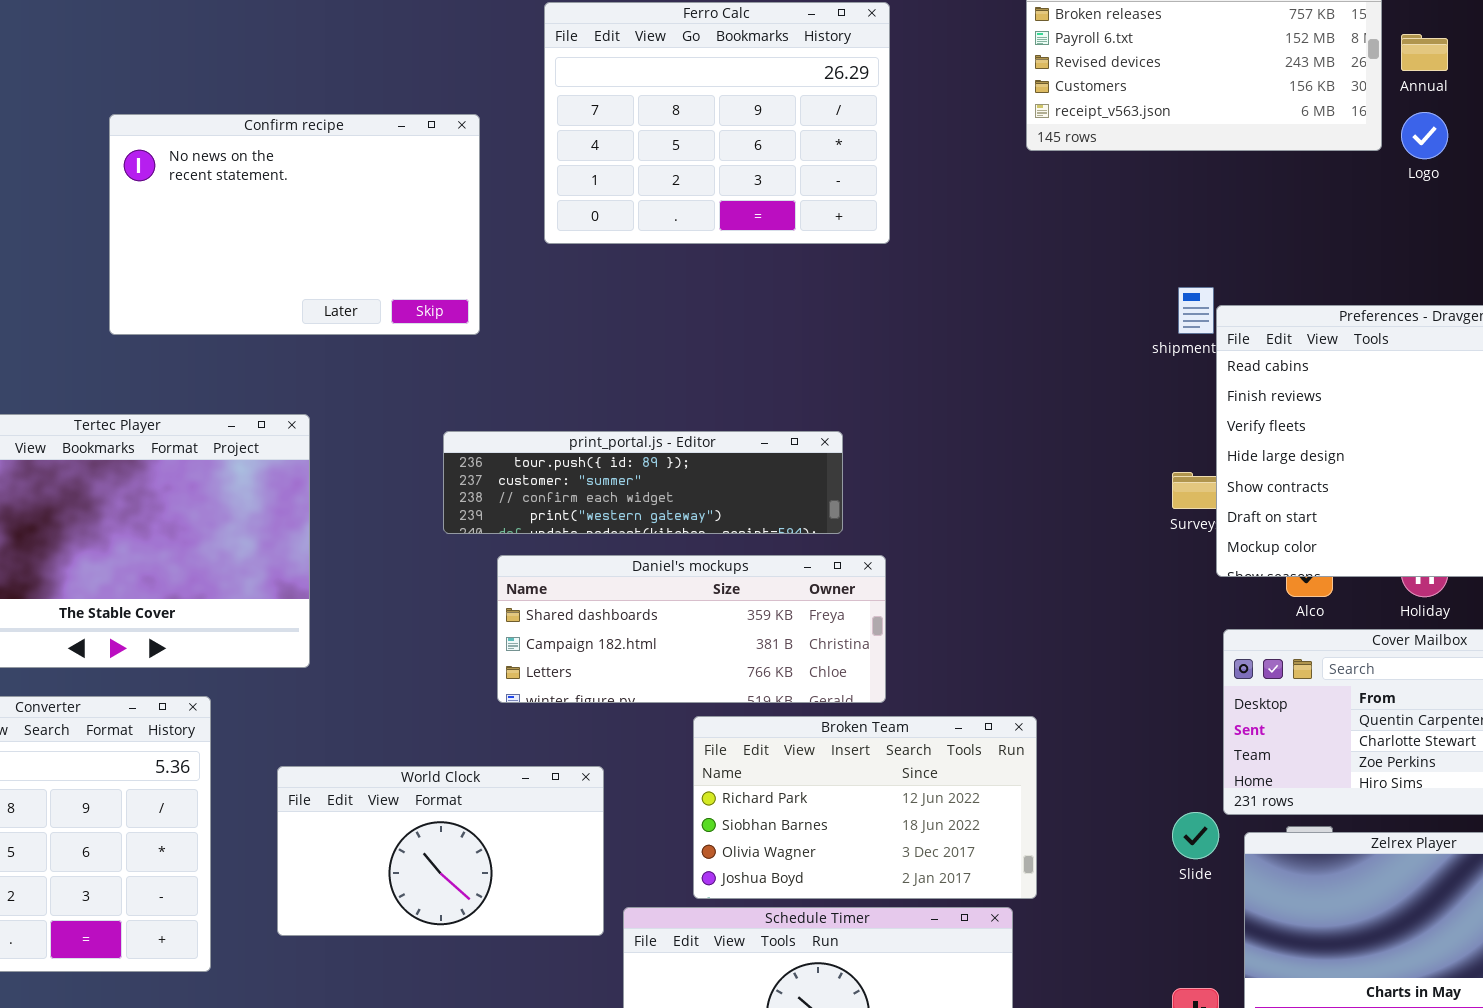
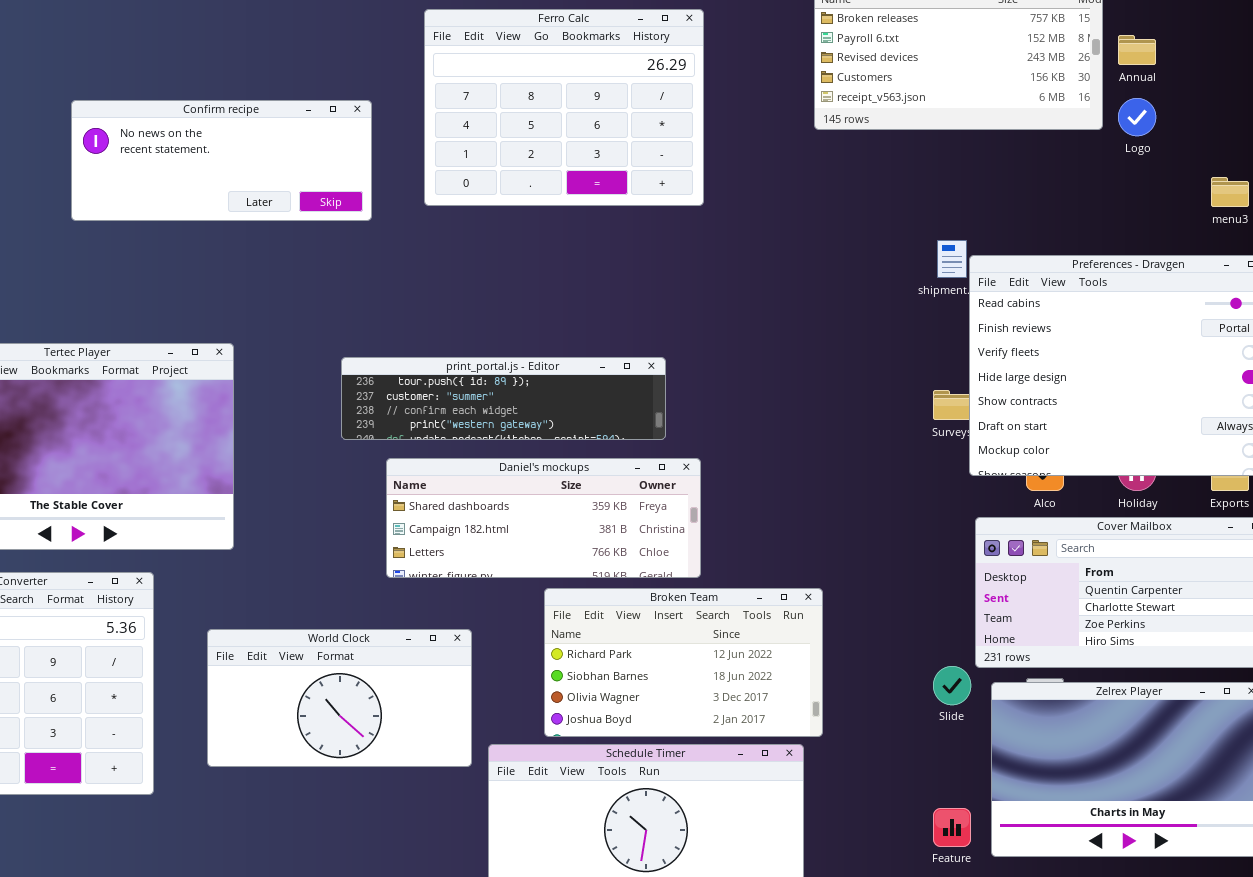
Confirm recipe: [109,114,480,335] -> [71,100,372,221], resized

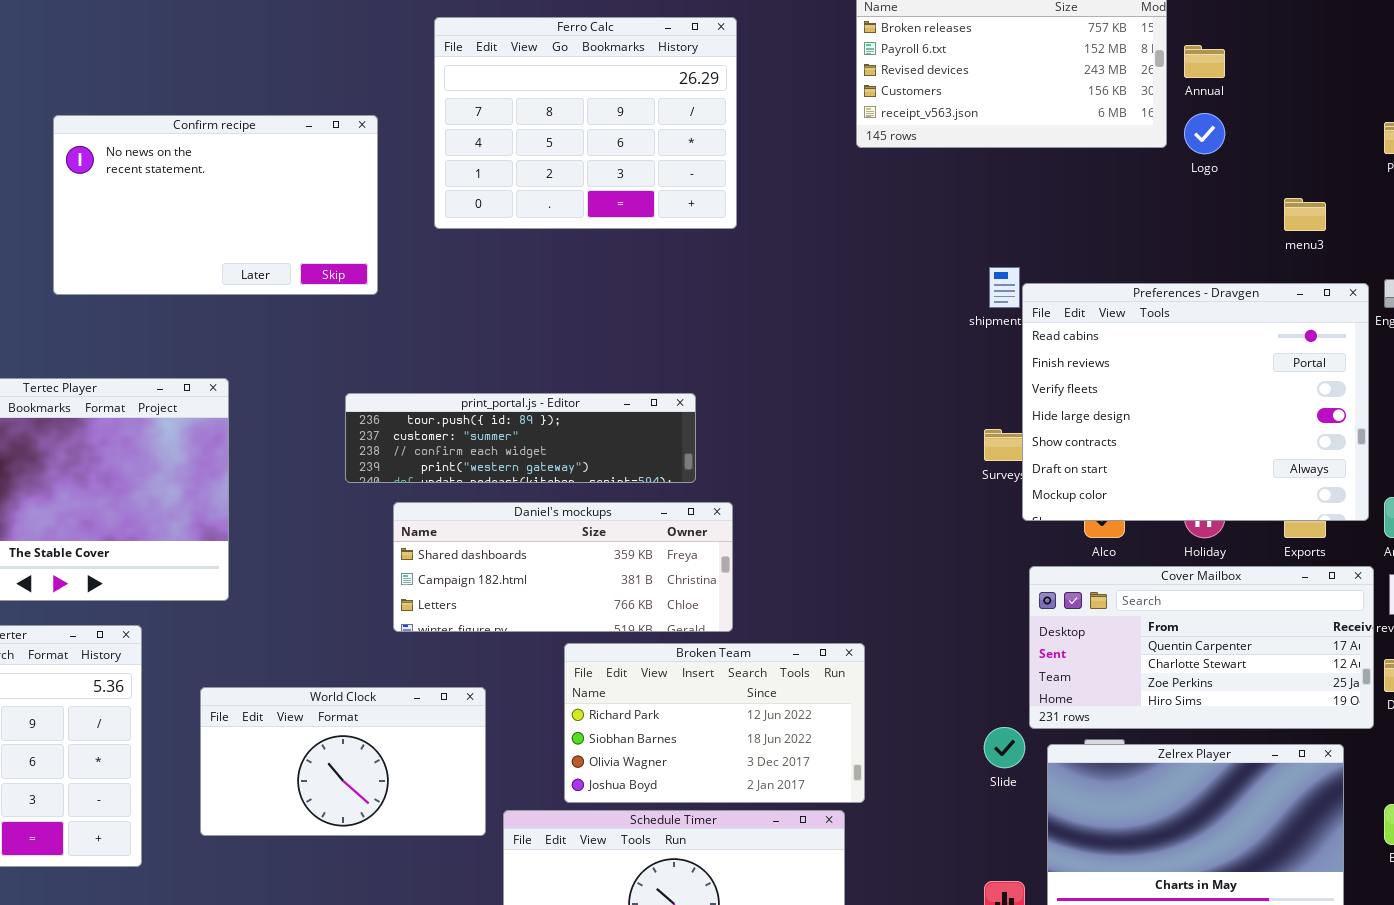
Confirm recipe: [71,100,372,221] -> [53,115,378,295], resized

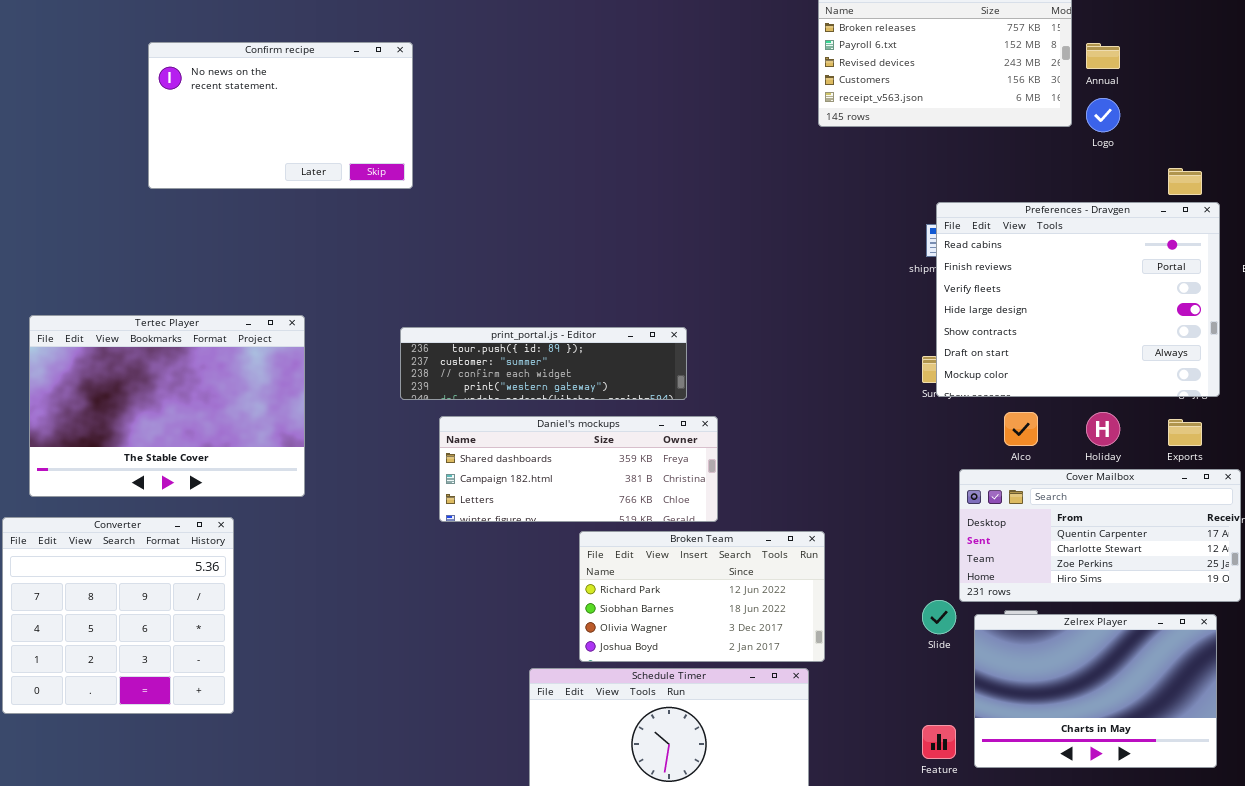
Ferro Calc: [434,17,737,229] -> none, closed
Confirm recipe: [53,115,378,295] -> [148,42,413,189], moved
Preferences - Dravgen: [1022,283,1369,521] -> [936,202,1220,397], moved
World Clock: [200,687,486,836] -> none, closed

